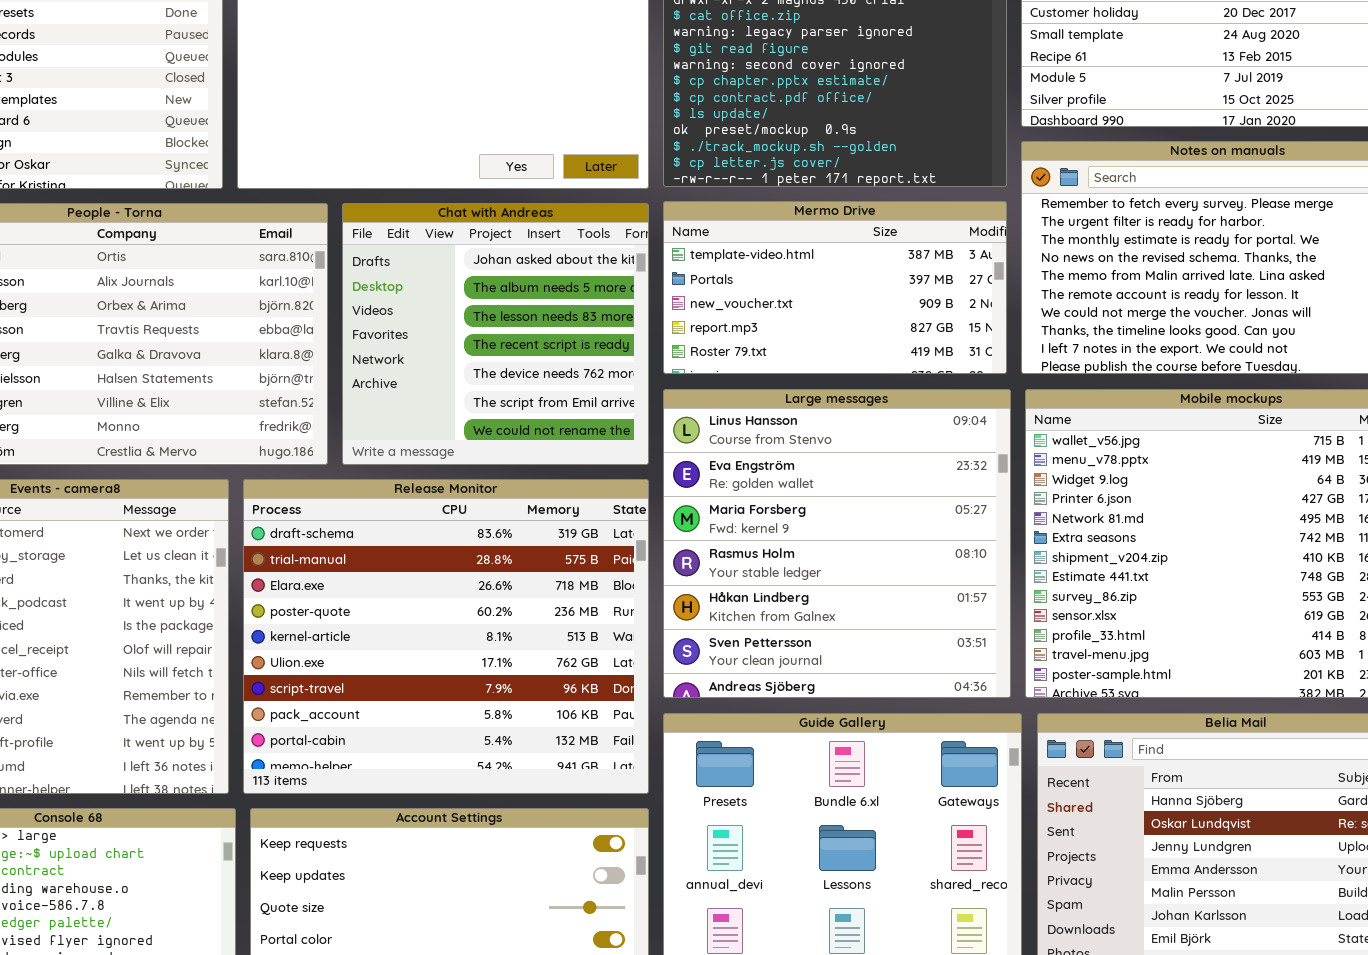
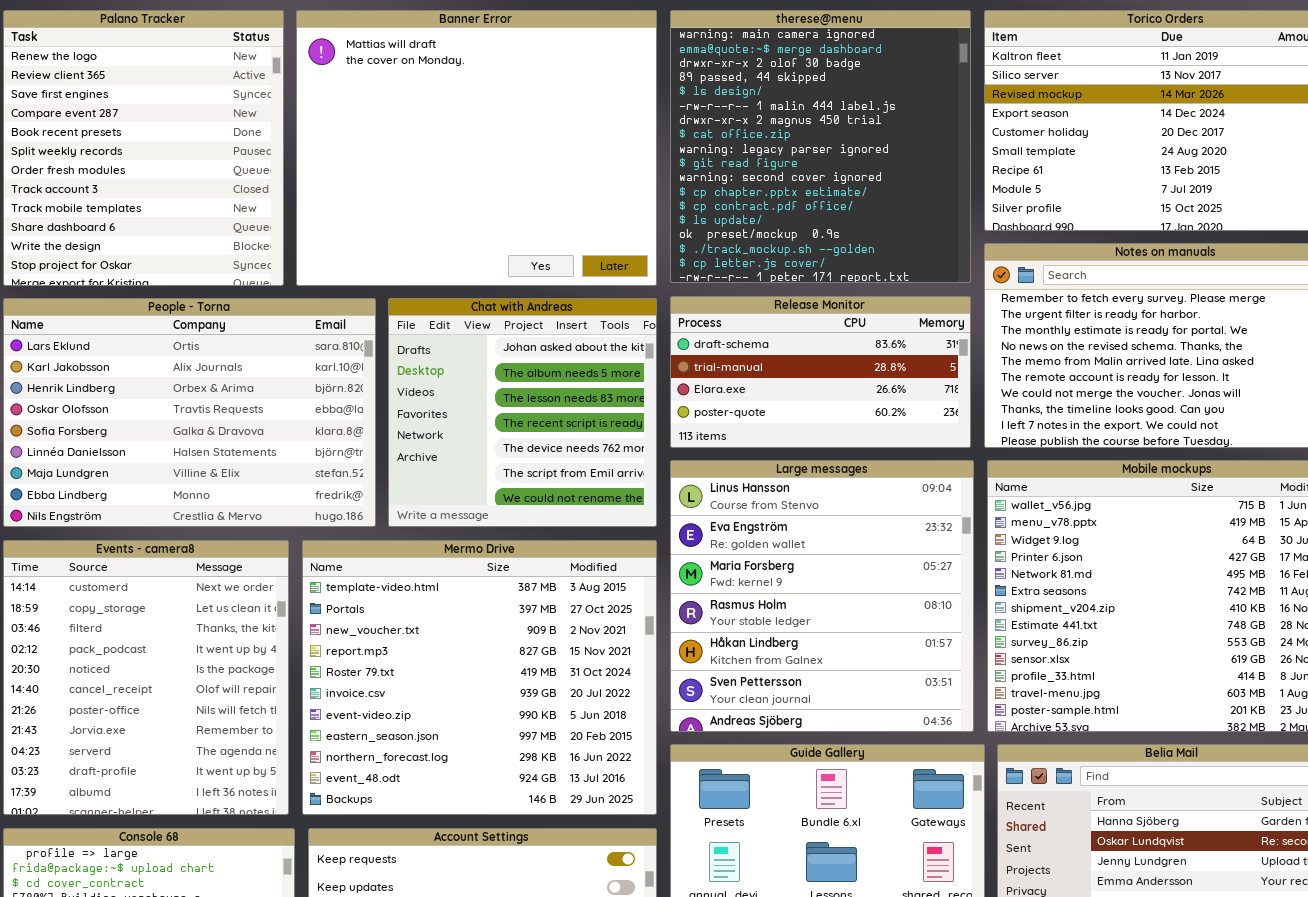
Mermo Drive: [663,201,1007,374] -> [302,540,657,815], moved, resized
Release Monitor: [243,479,649,794] -> [670,296,971,448], moved, resized

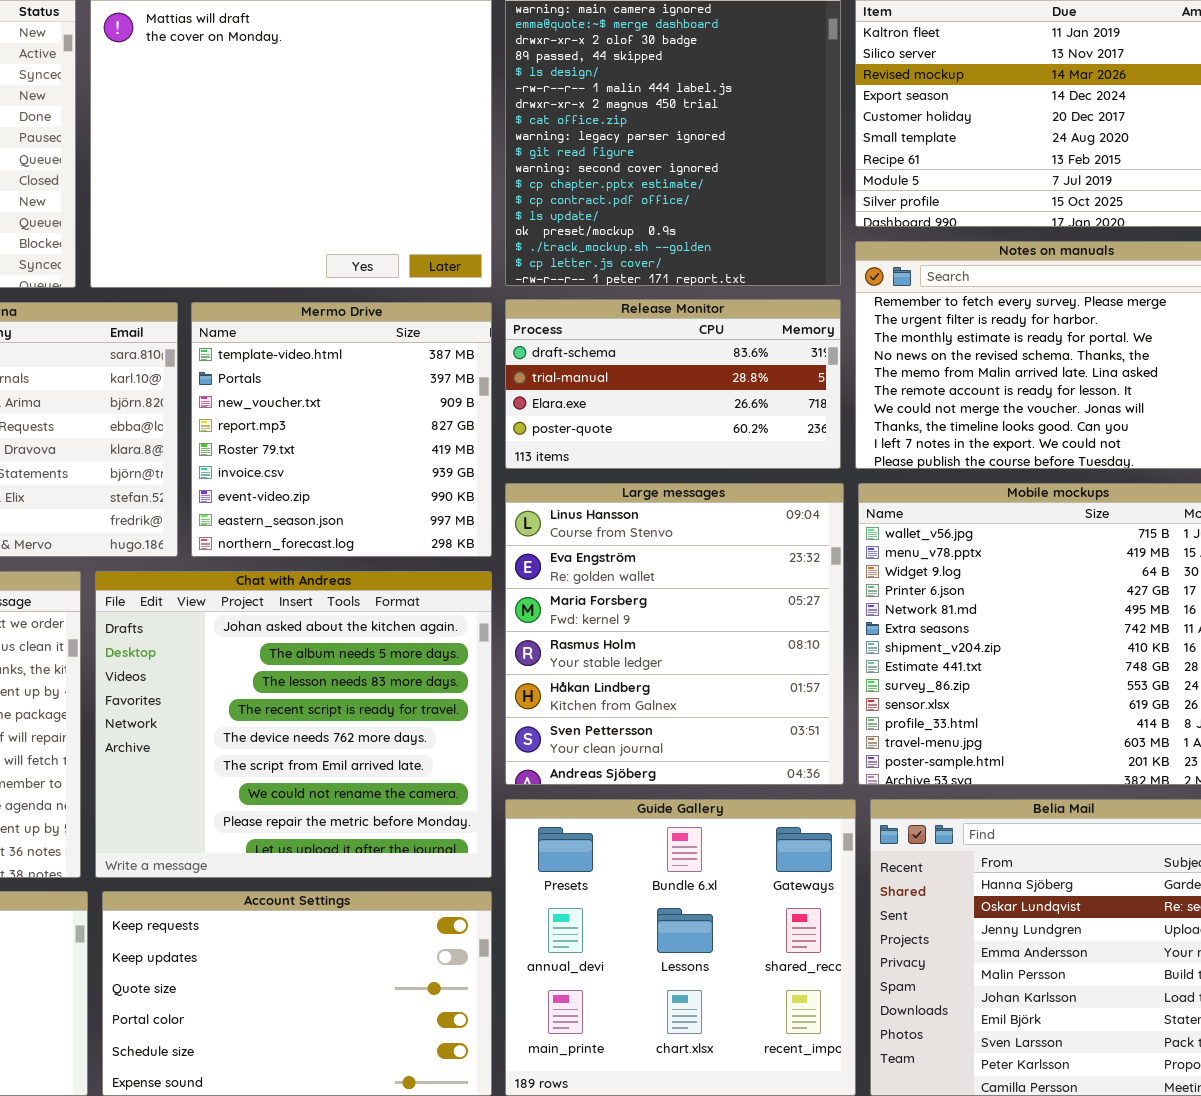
Chat with Andreas: [388,298,657,527] -> [95,571,492,878], moved, resized
Mermo Drive: [302,540,657,815] -> [191,302,492,557], moved, resized

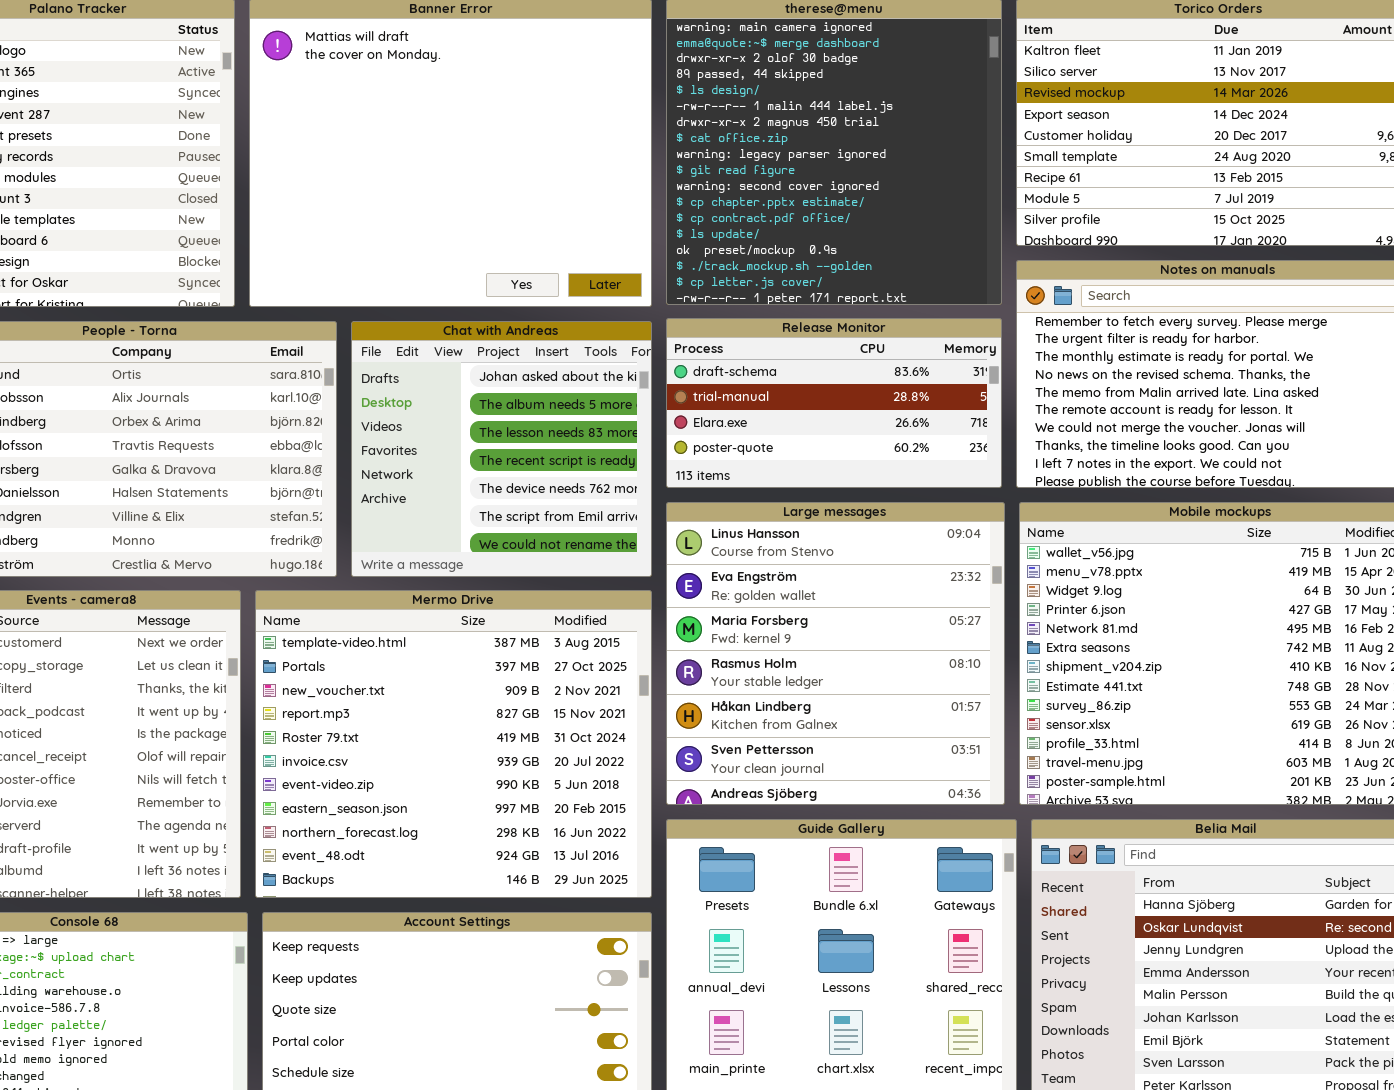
Mermo Drive: [191,302,492,557] -> [255,590,652,898], moved, resized
Chat with Andreas: [95,571,492,878] -> [351,321,652,577], moved, resized

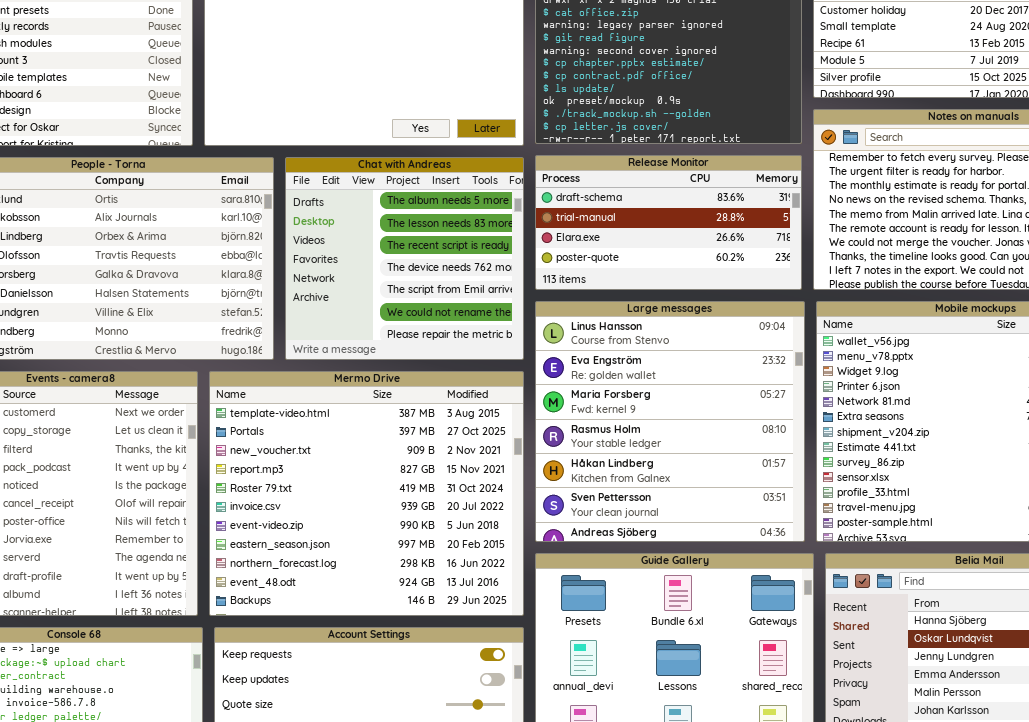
Chat with Andreas: [351,321,652,577] -> [285,157,524,360], scrolled down 1 row

